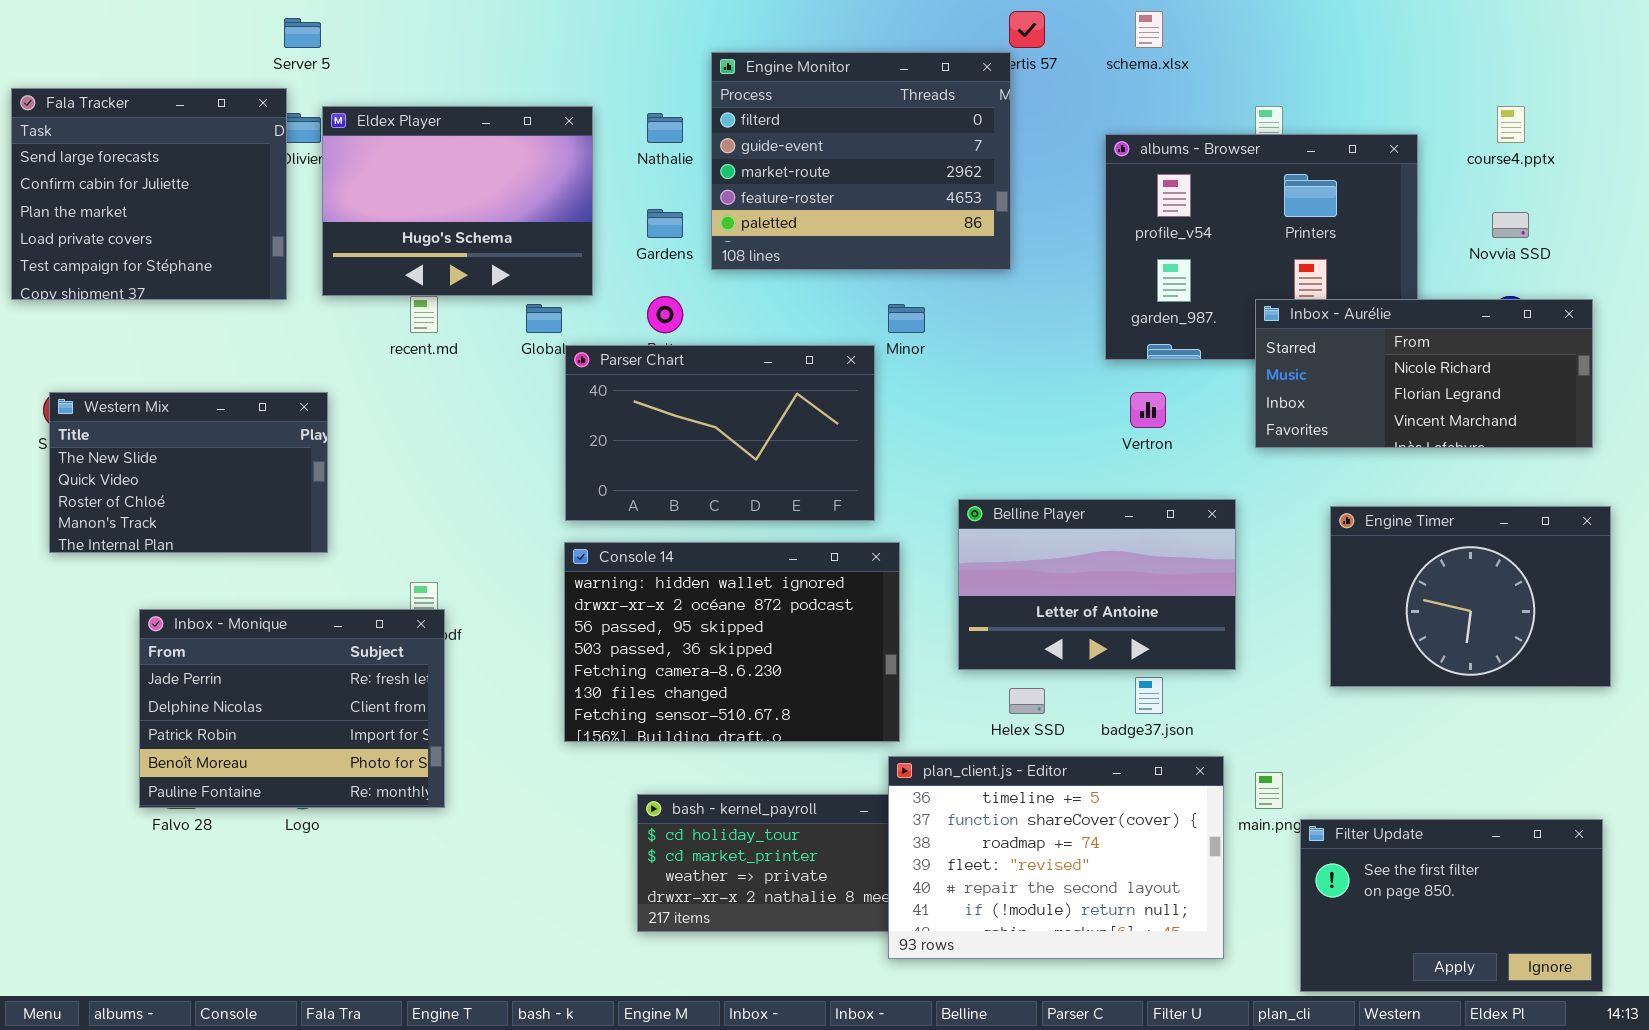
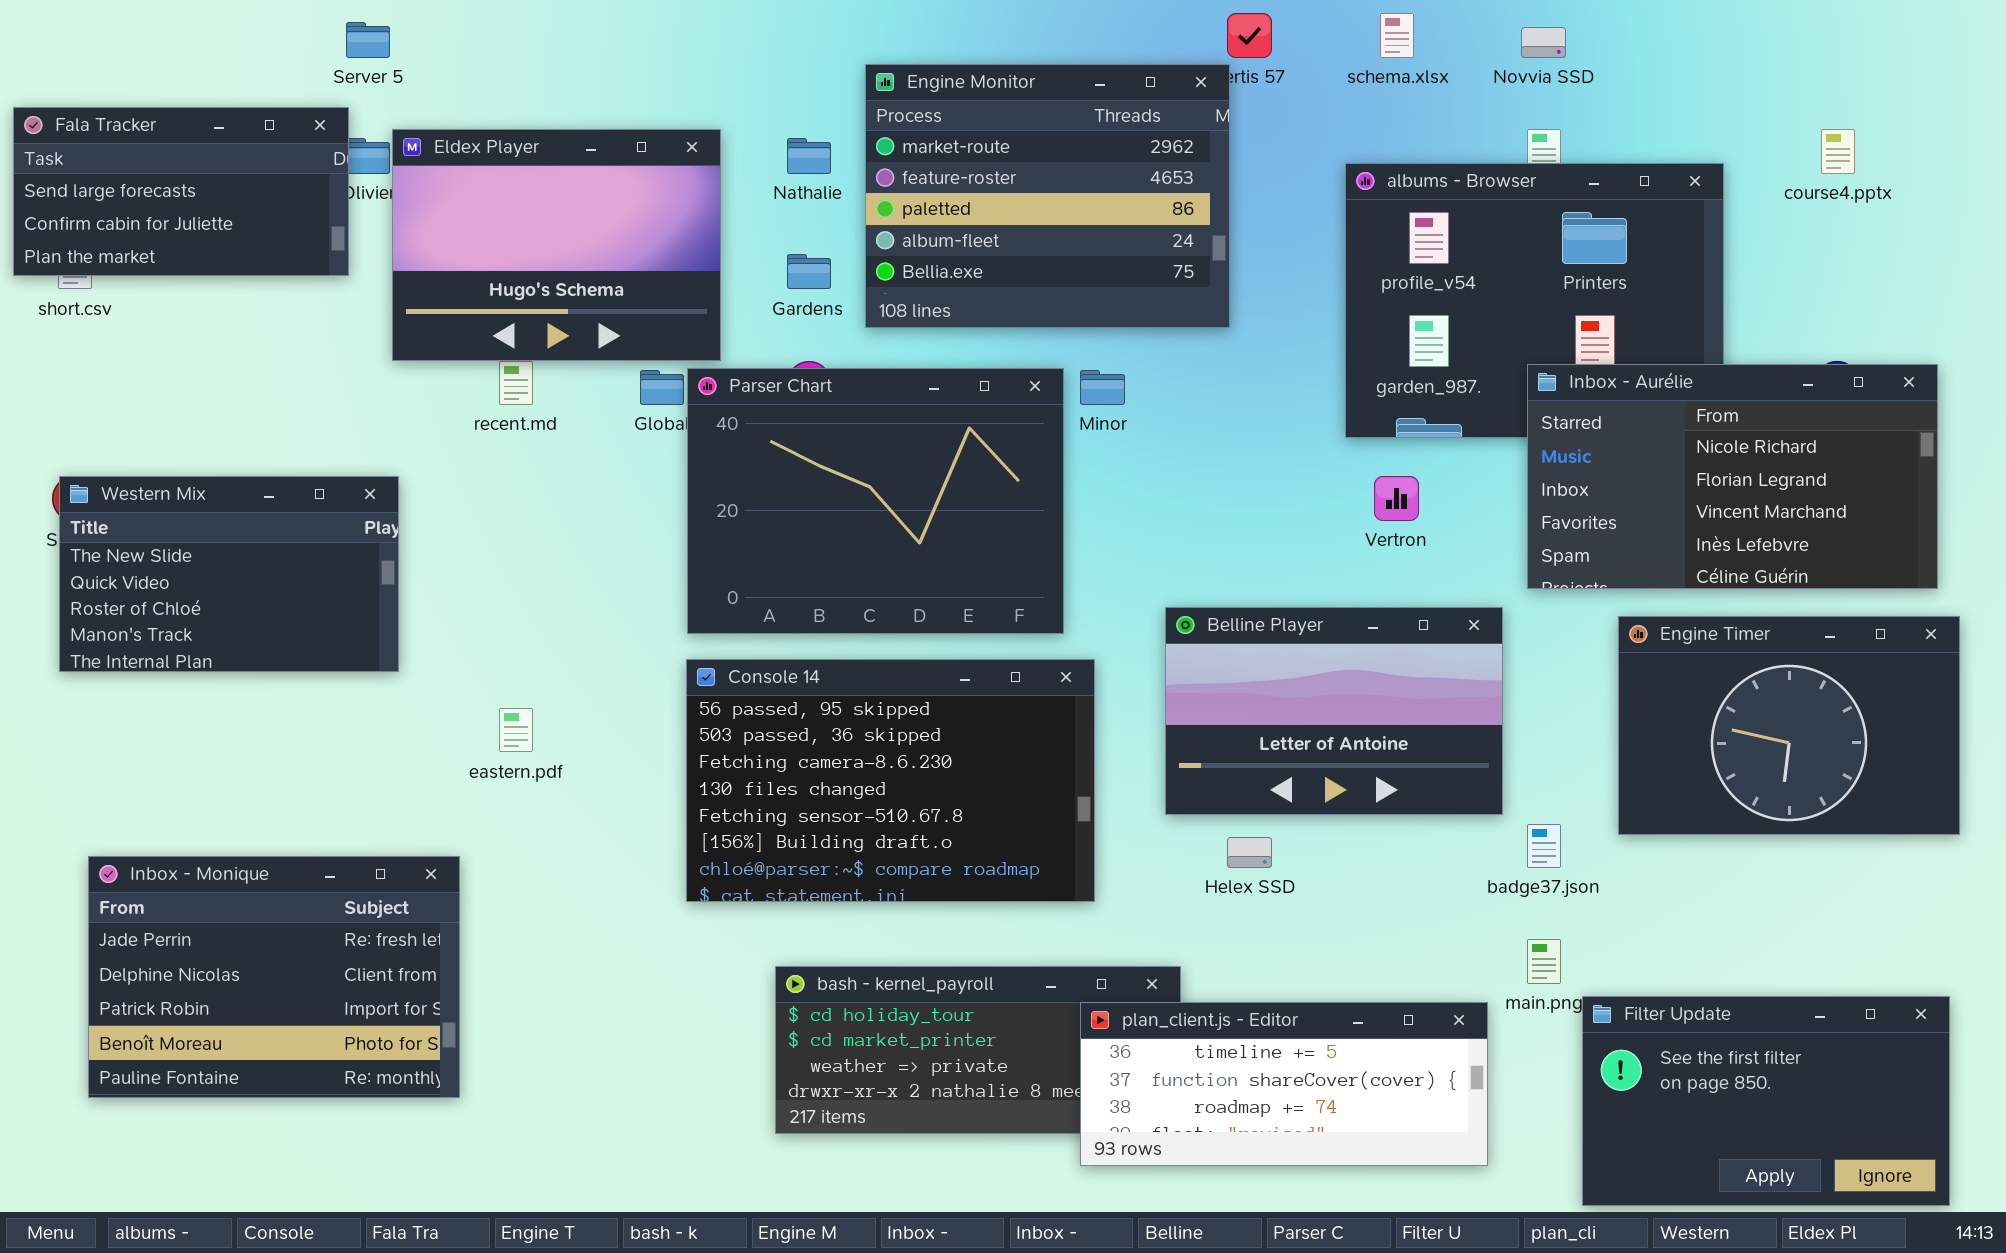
Engine Monitor: [711,52,1011,270] -> [865,64,1230,328], scrolled down 2 rows
Fala Tracker: [11,88,287,300] -> [13,107,349,276], resized
Novvia SSD: [1492,212,1529,238] -> [1521,27,1566,58], moved
Inbox - Aurélie: [1255,299,1593,448] -> [1527,364,1938,589], resized
Parser Chart: [565,345,875,521] -> [687,368,1064,634], resized
Console 14: [564,542,900,742] -> [686,659,1095,902], scrolled down 2 rows
Inbox - Monique: [139,609,445,808] -> [88,856,460,1098], moved
badge37.json: [1135,677,1163,714] -> [1527,824,1561,868], moved
plan_client.js - Editor: [888,756,1224,959] -> [1080,1002,1488,1166], resized

